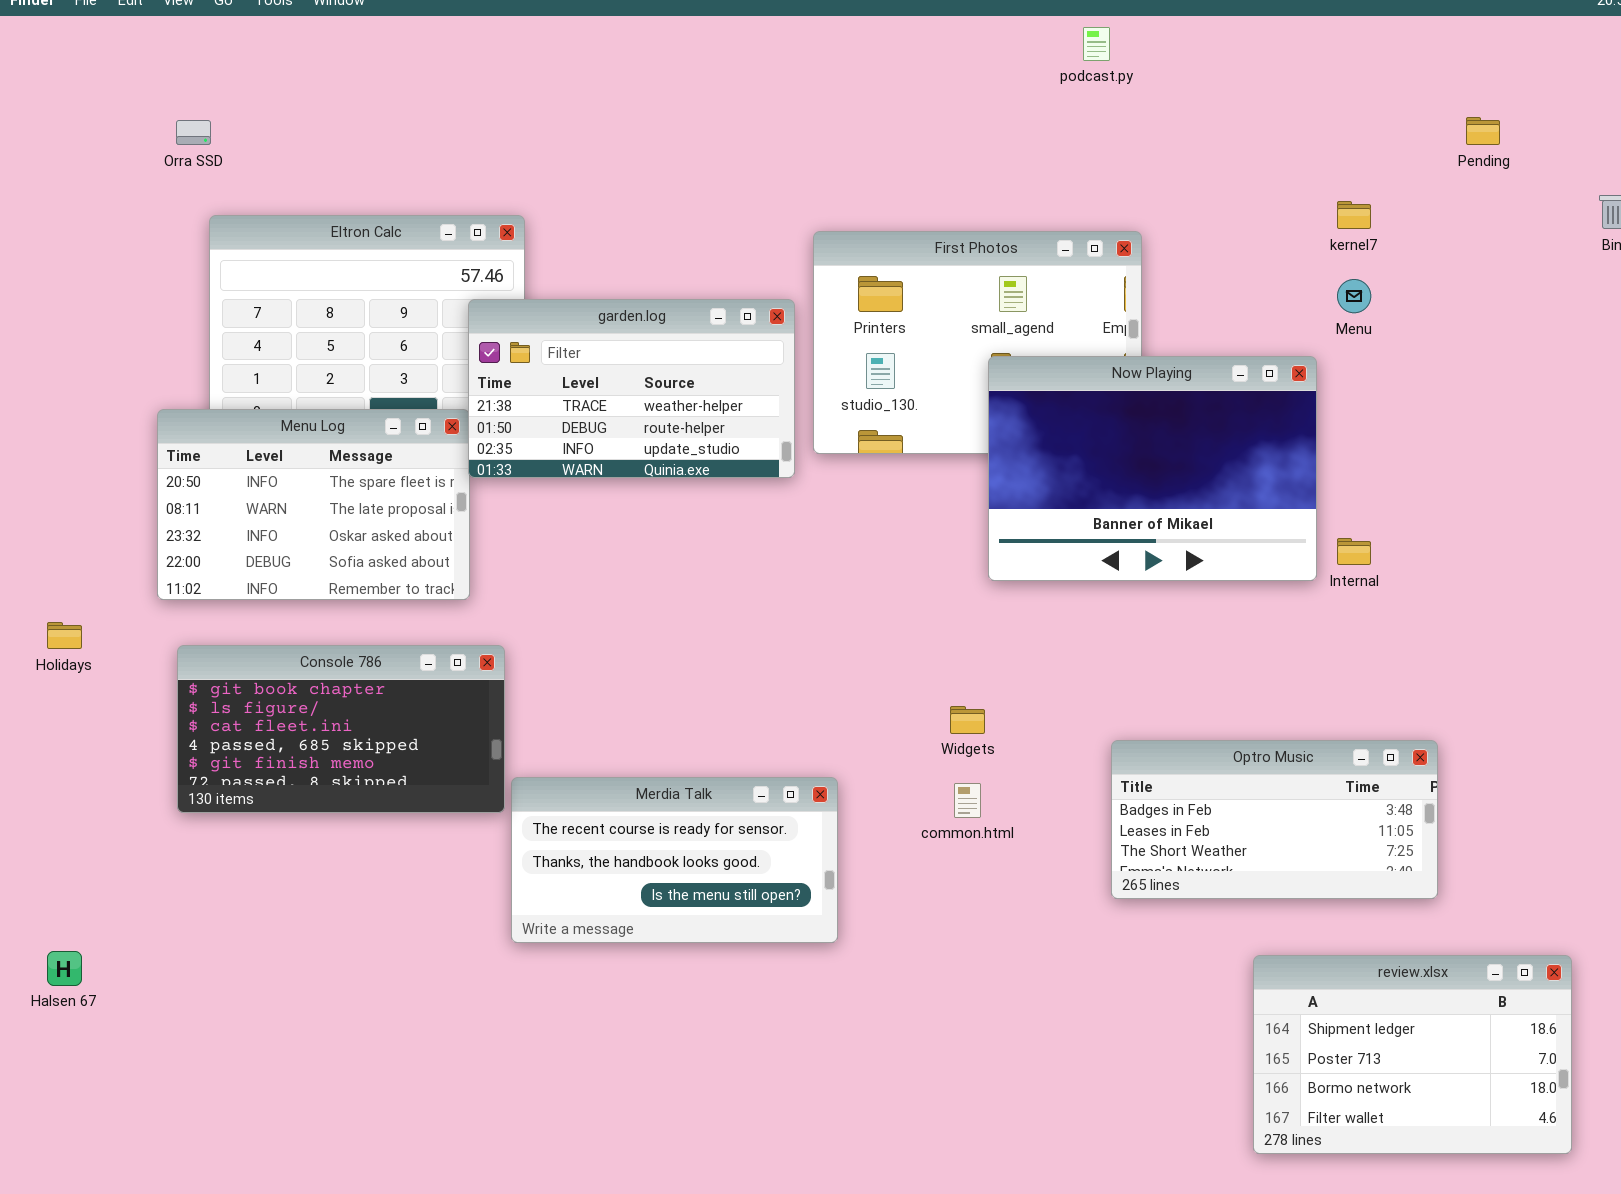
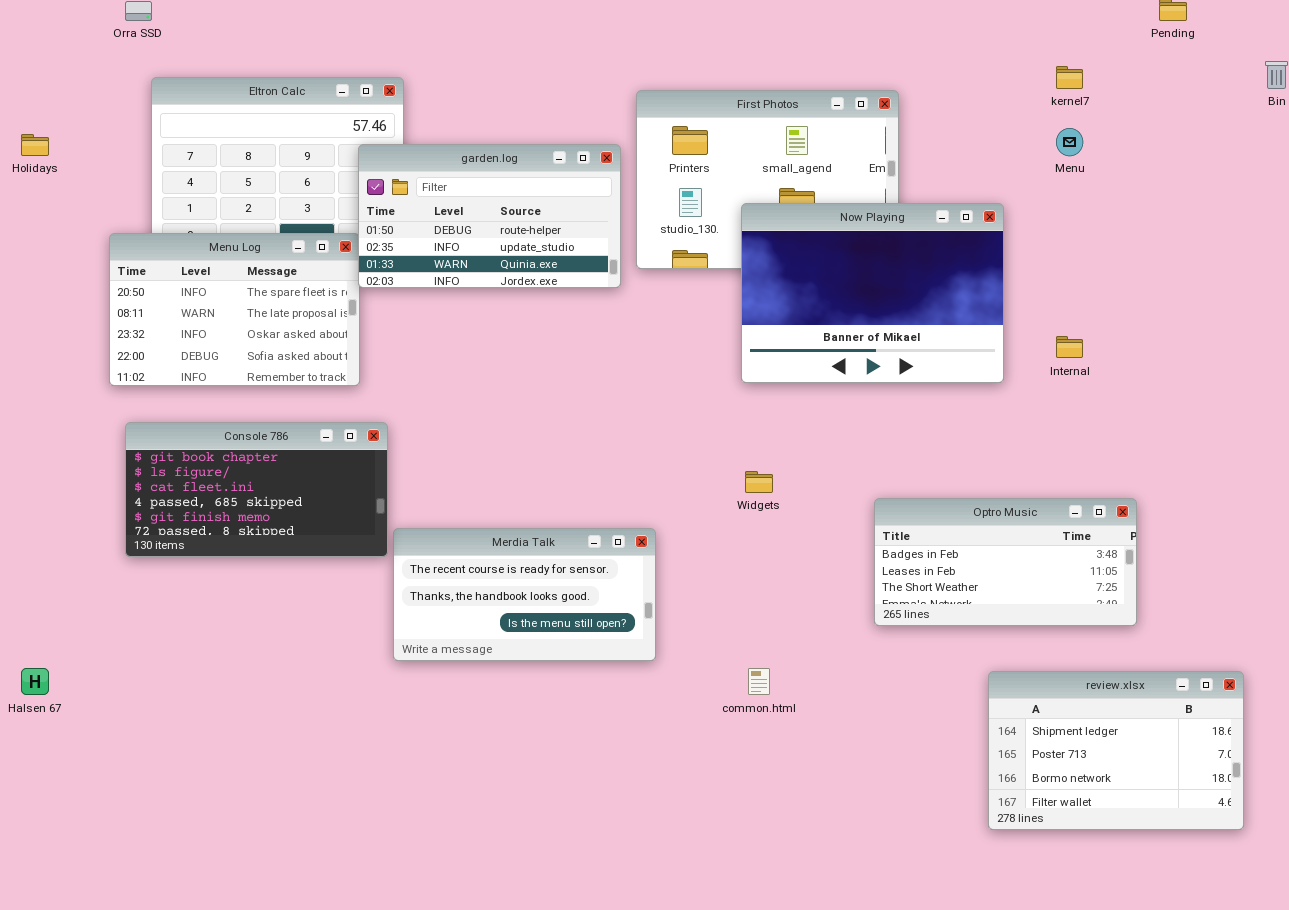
garden.log: [468,299,795,478] -> [358,144,621,288], scrolled down 1 row
Now Playing: [988,356,1317,581] -> [741,203,1004,383], moved
Holidays: [47,622,82,649] -> [21,134,49,156], moved
common.html: [954,783,981,818] -> [748,668,770,695], moved

